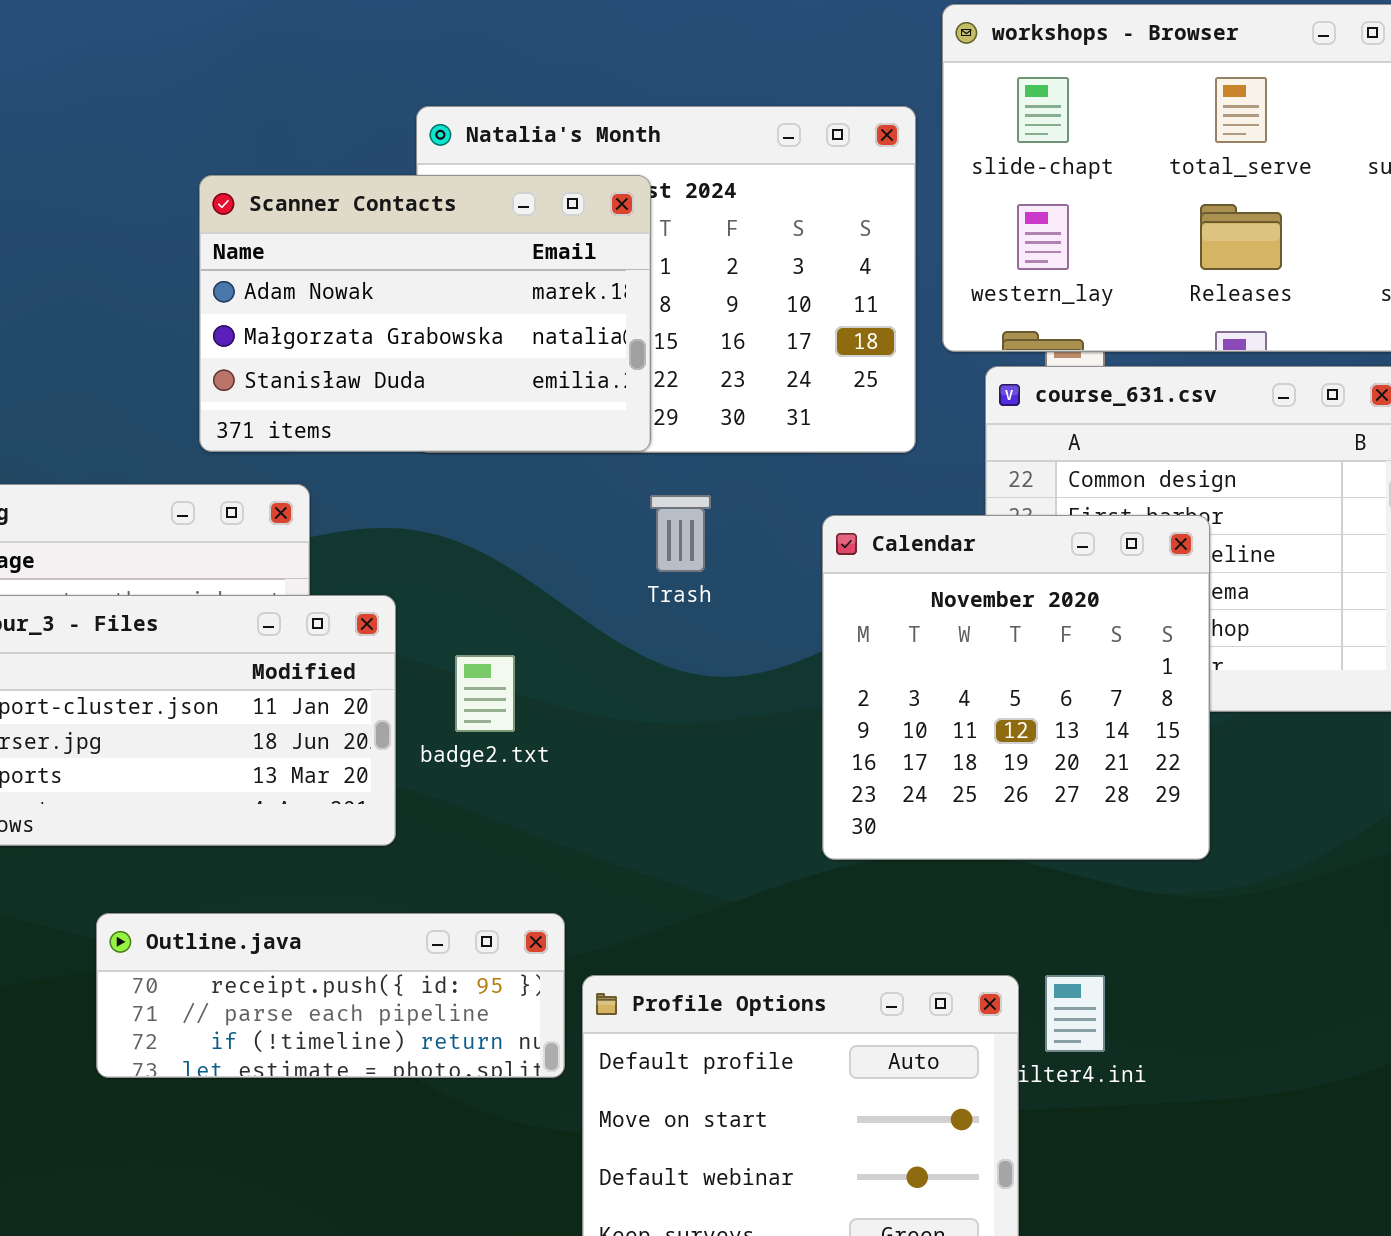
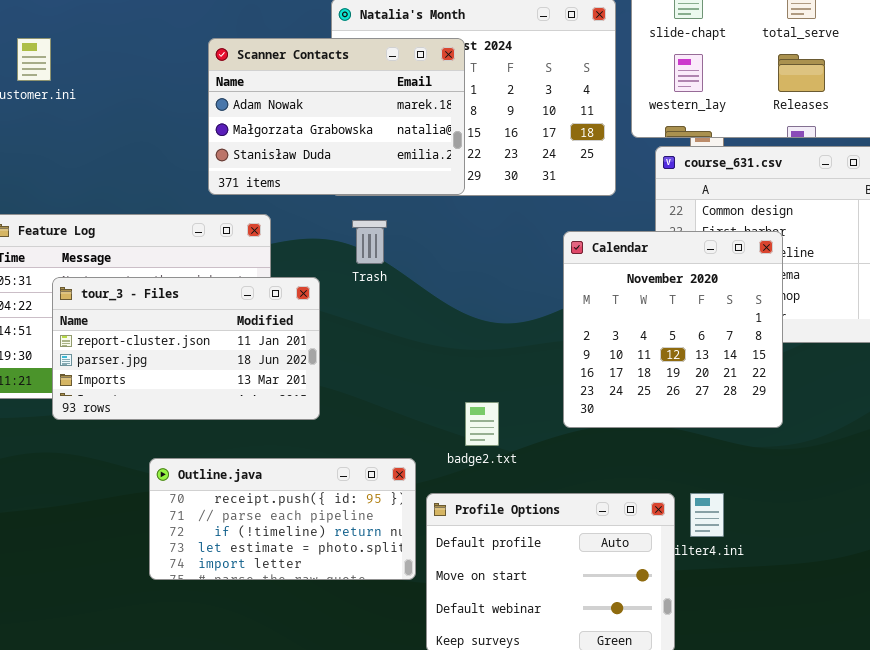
Trash: [650,495,711,572] -> [352,220,387,264], moved
badge2.txt: [455,655,515,732] -> [465,402,499,446], moved
Outline.java: [96,913,565,1078] -> [149,458,416,580], resized

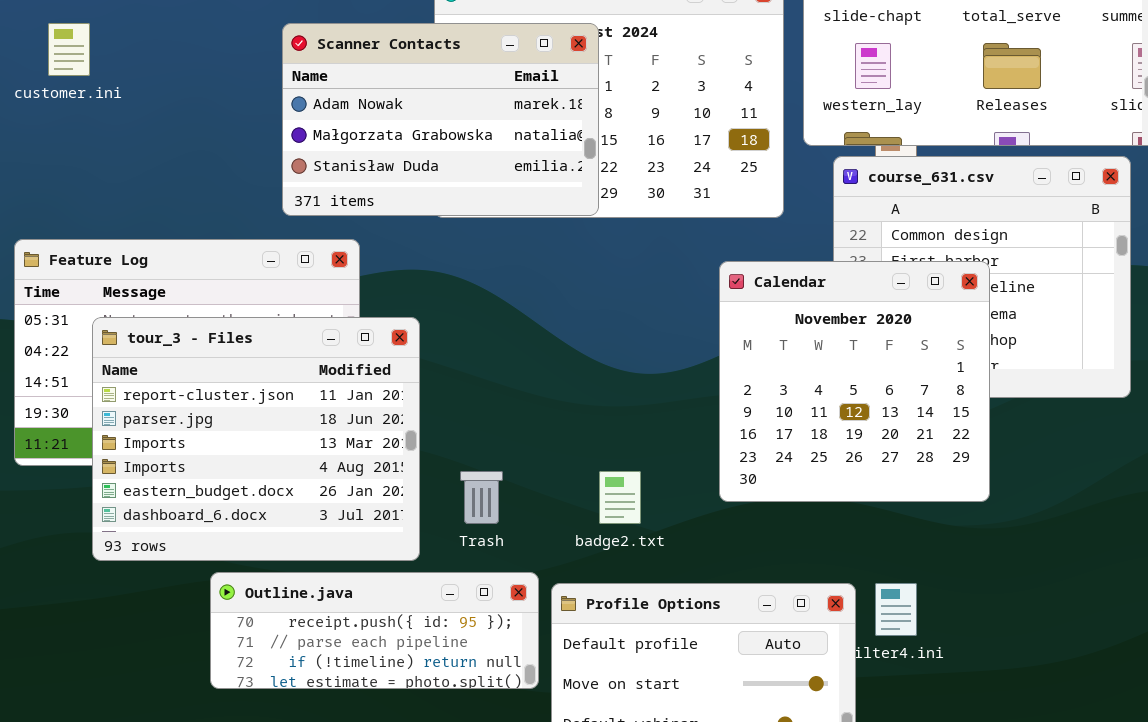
Trash: [352,220,387,264] -> [460,471,503,524], moved
tour_3 - Files: [52,277,320,420] -> [92,317,420,561], resized
Outline.java: [149,458,416,580] -> [210,572,539,689], resized

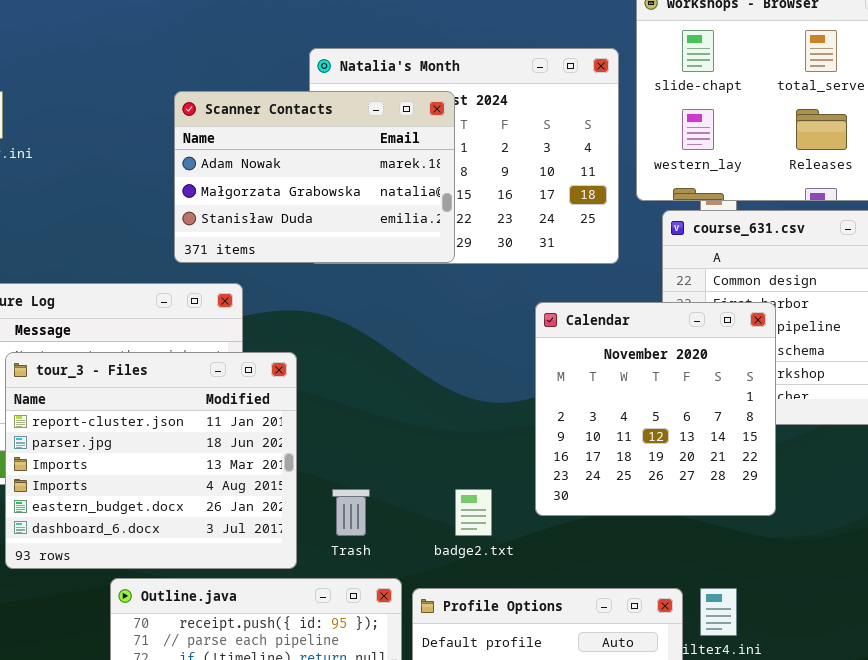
Calendar: [719,261,990,502] -> [535,302,776,516], moved

